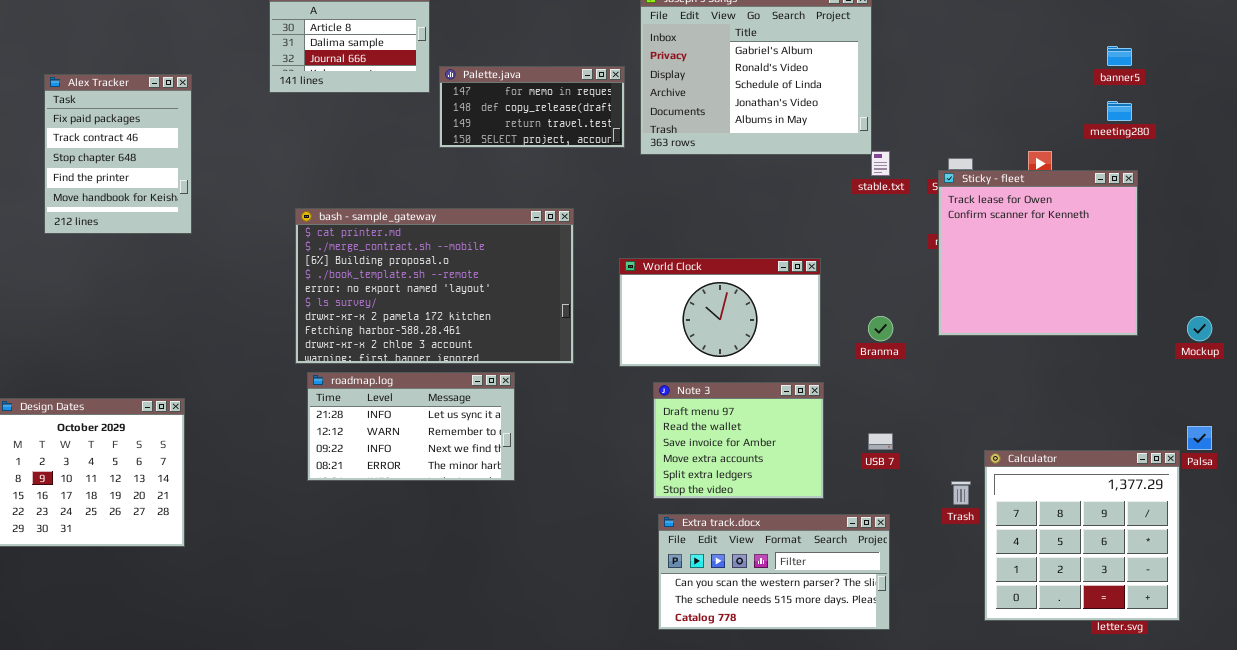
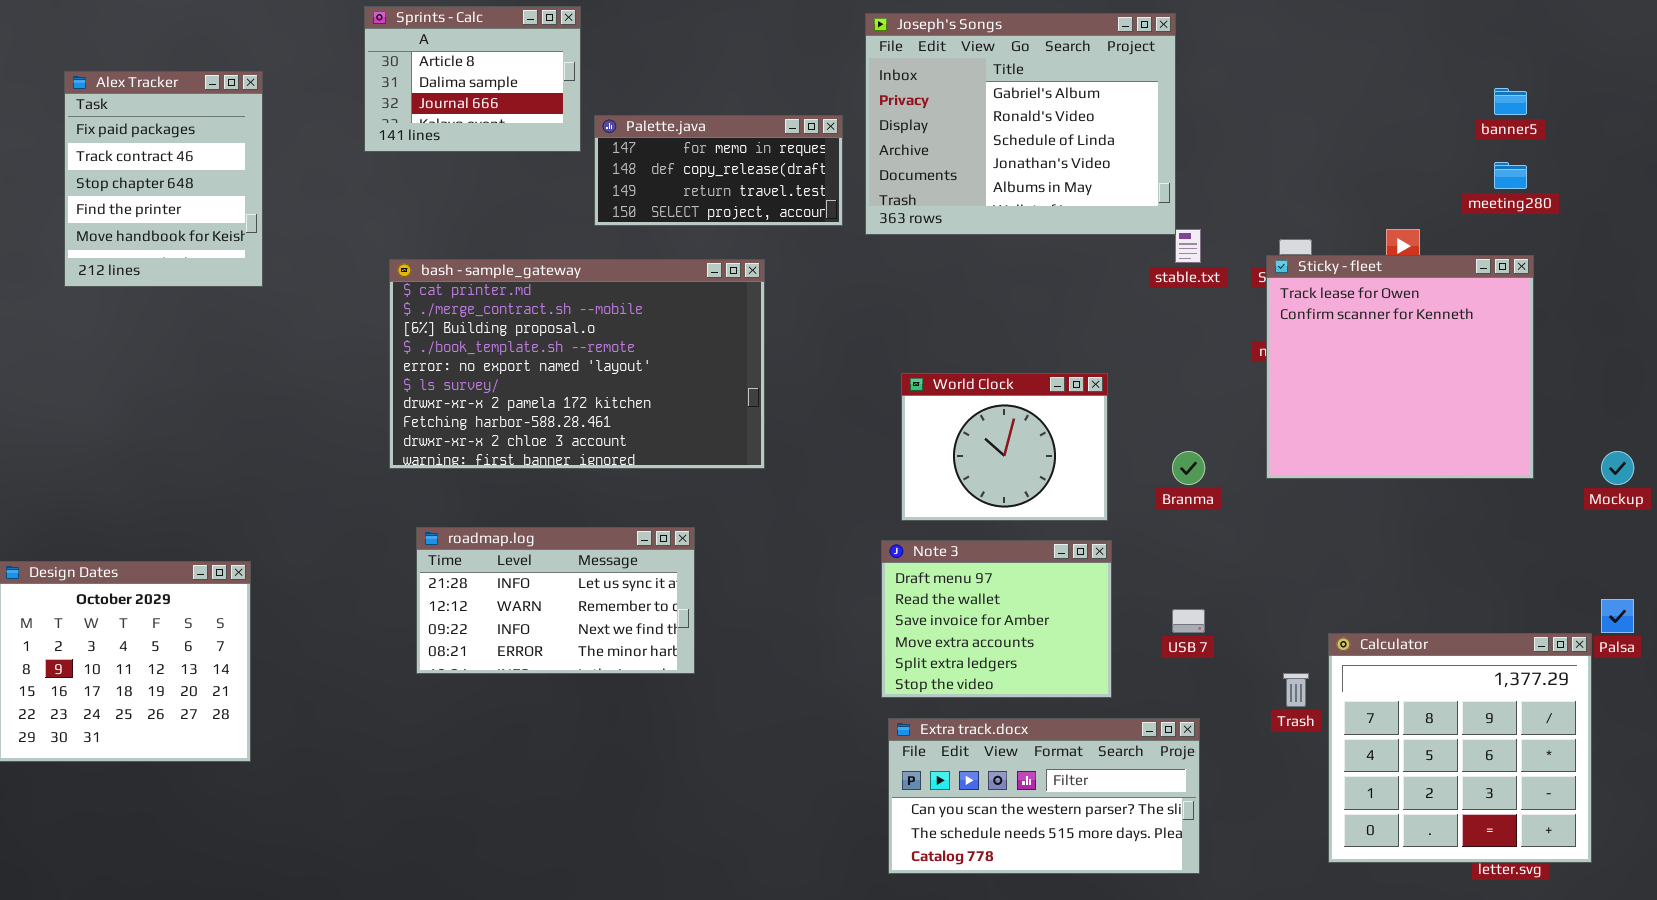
Alex Tracker: [44,74,192,234] -> [64,71,263,287], moved
bash - sample_gateway: [295,208,574,364] -> [389,259,765,469], moved
World Clock: [619,258,821,367] -> [901,373,1108,521], resized

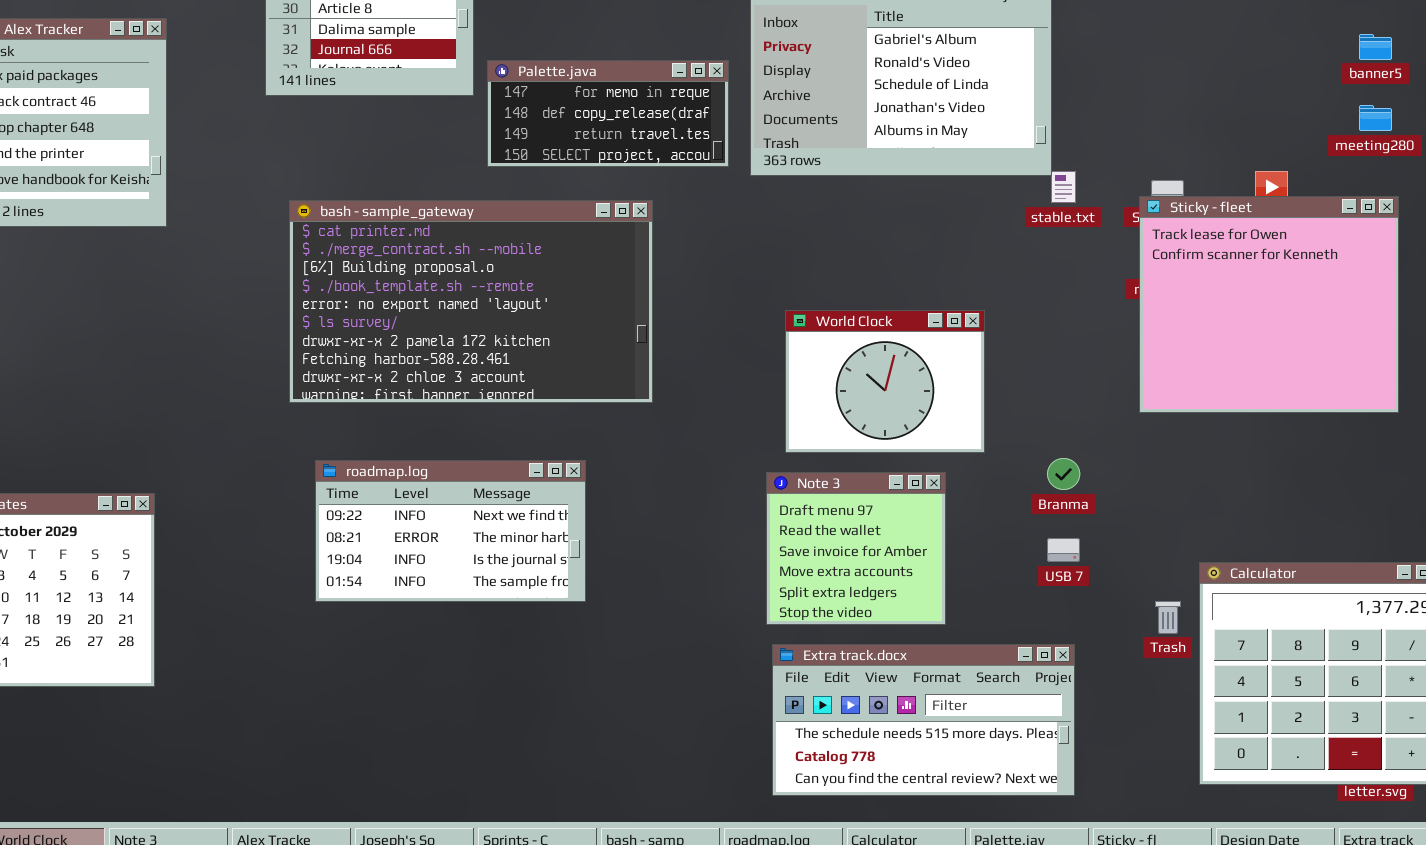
Branma: [1172,451,1205,485] -> [1047,458,1080,490], moved
roadmap.log: [416,527,695,674] -> [315,460,586,602], scrolled down 2 rows
Note 3: [881,540,1112,698] -> [766,472,946,625], resized
Extra track.docx: [888,718,1200,874] -> [772,644,1075,796], scrolled down 1 row

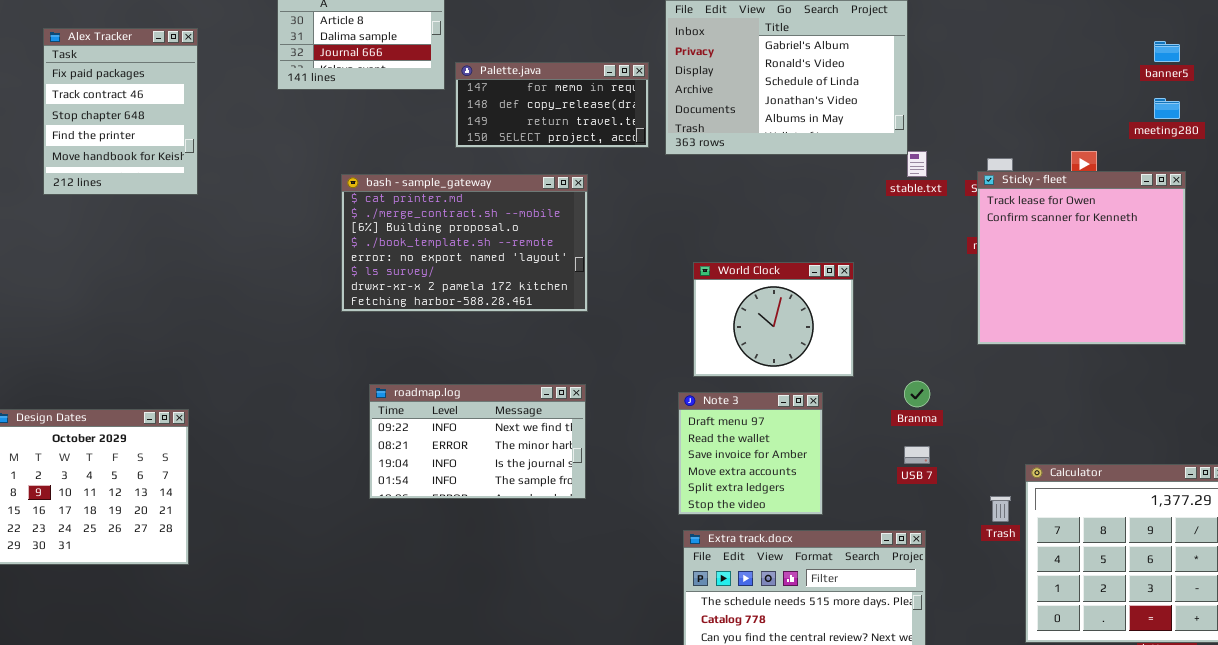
bash - sample_gateway: [289,200,653,403] -> [341,174,588,312], resized
roadmap.log: [315,460,586,602] -> [369,384,586,499], moved

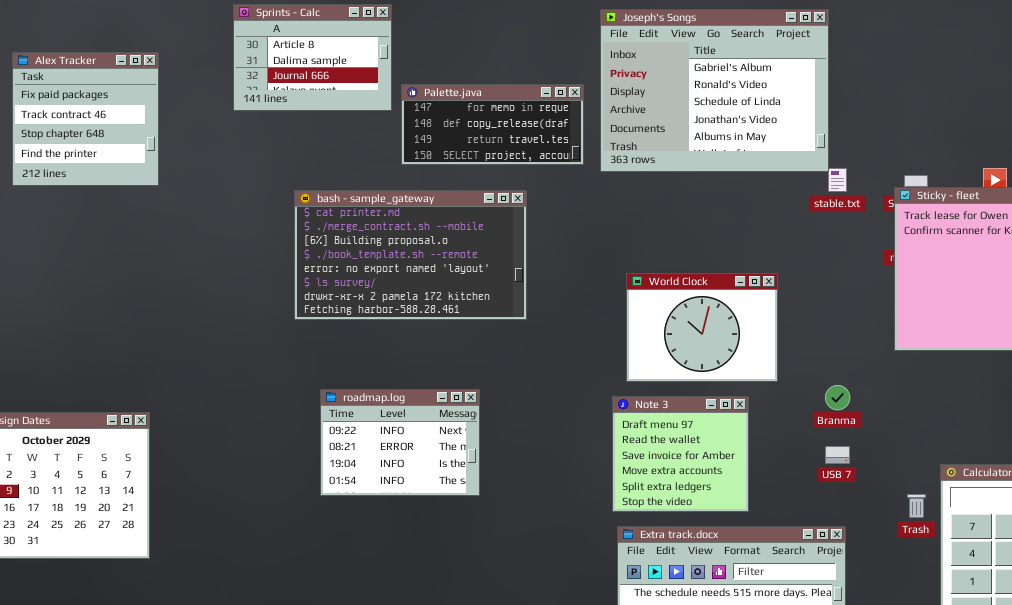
Alex Tracker: [43,28,198,195] -> [12,52,159,186], resized
roadmap.log: [369,384,586,499] -> [320,389,480,496], resized

